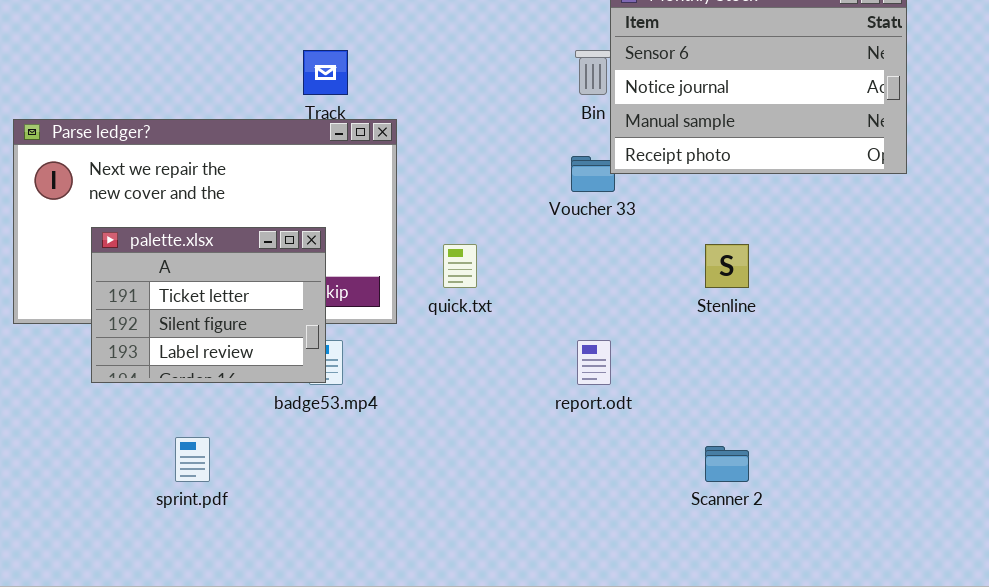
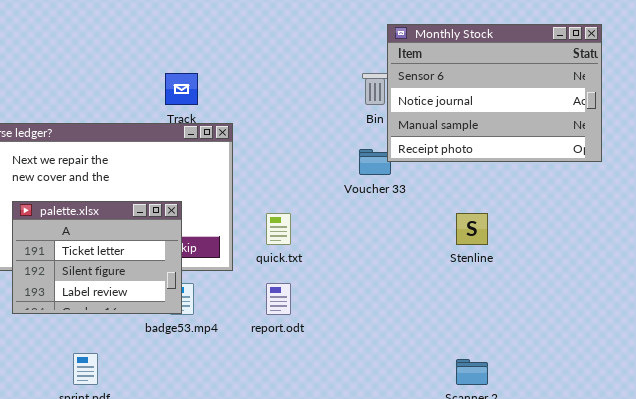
report.odt: [577,340,611,385] -> [266,283,291,315], moved

